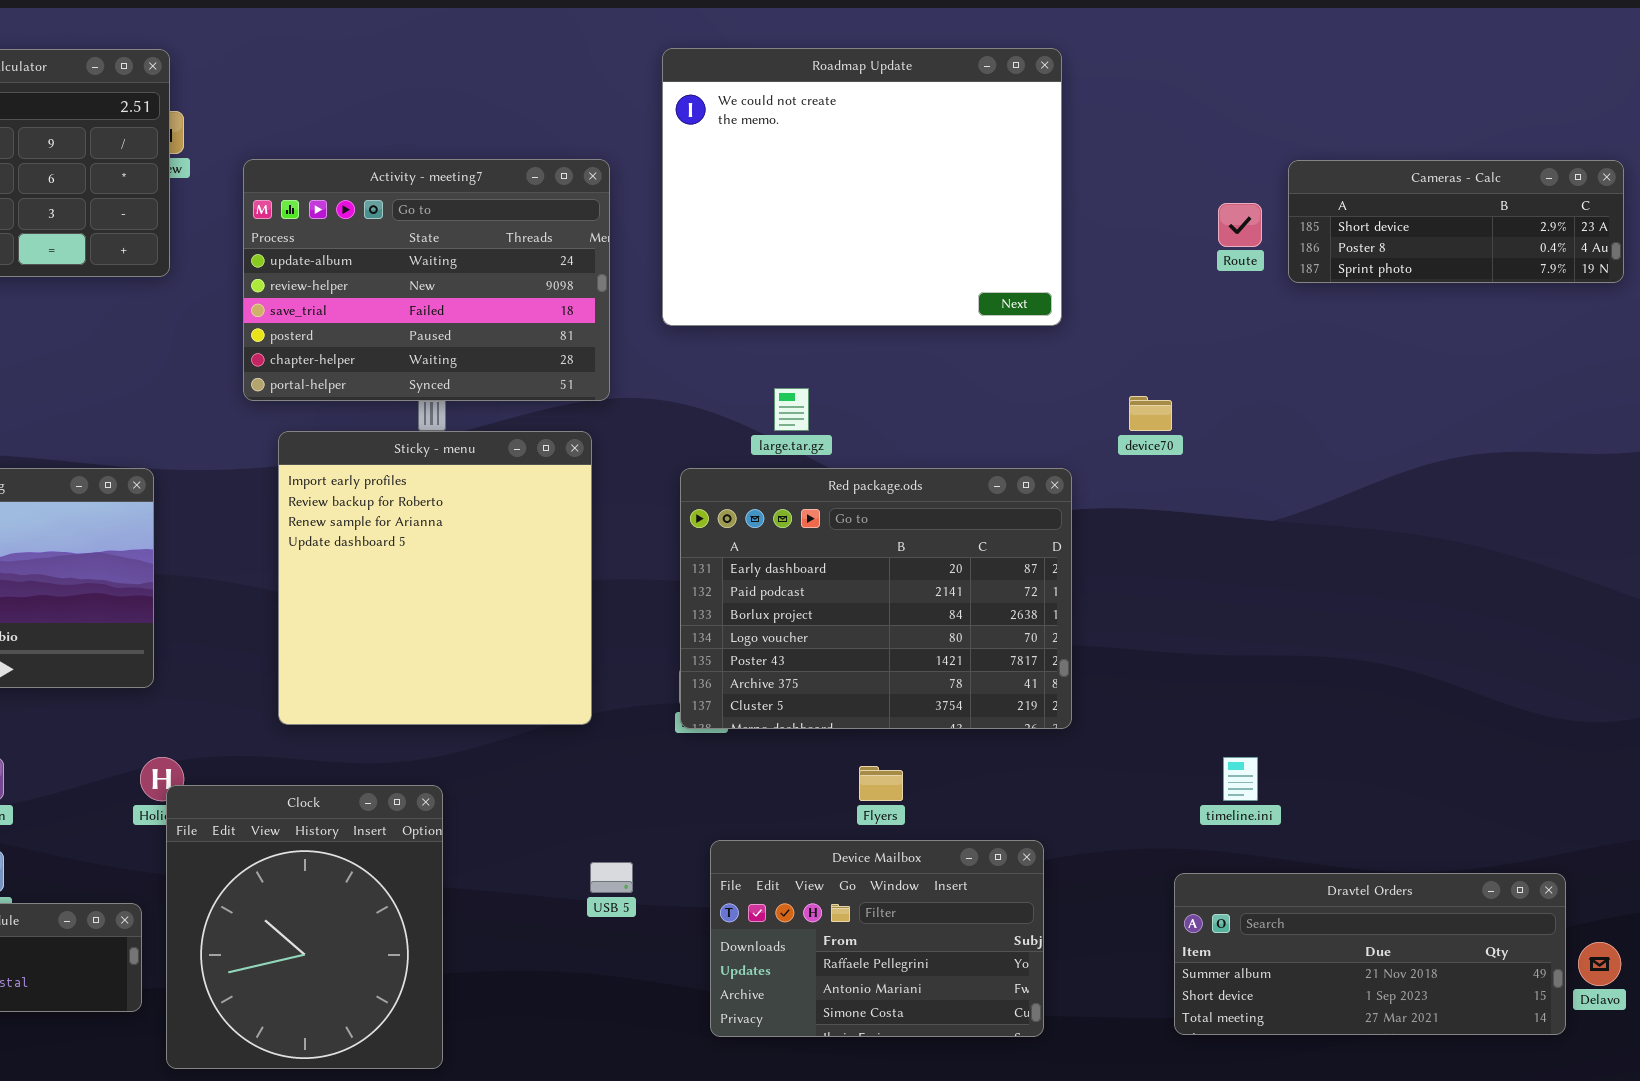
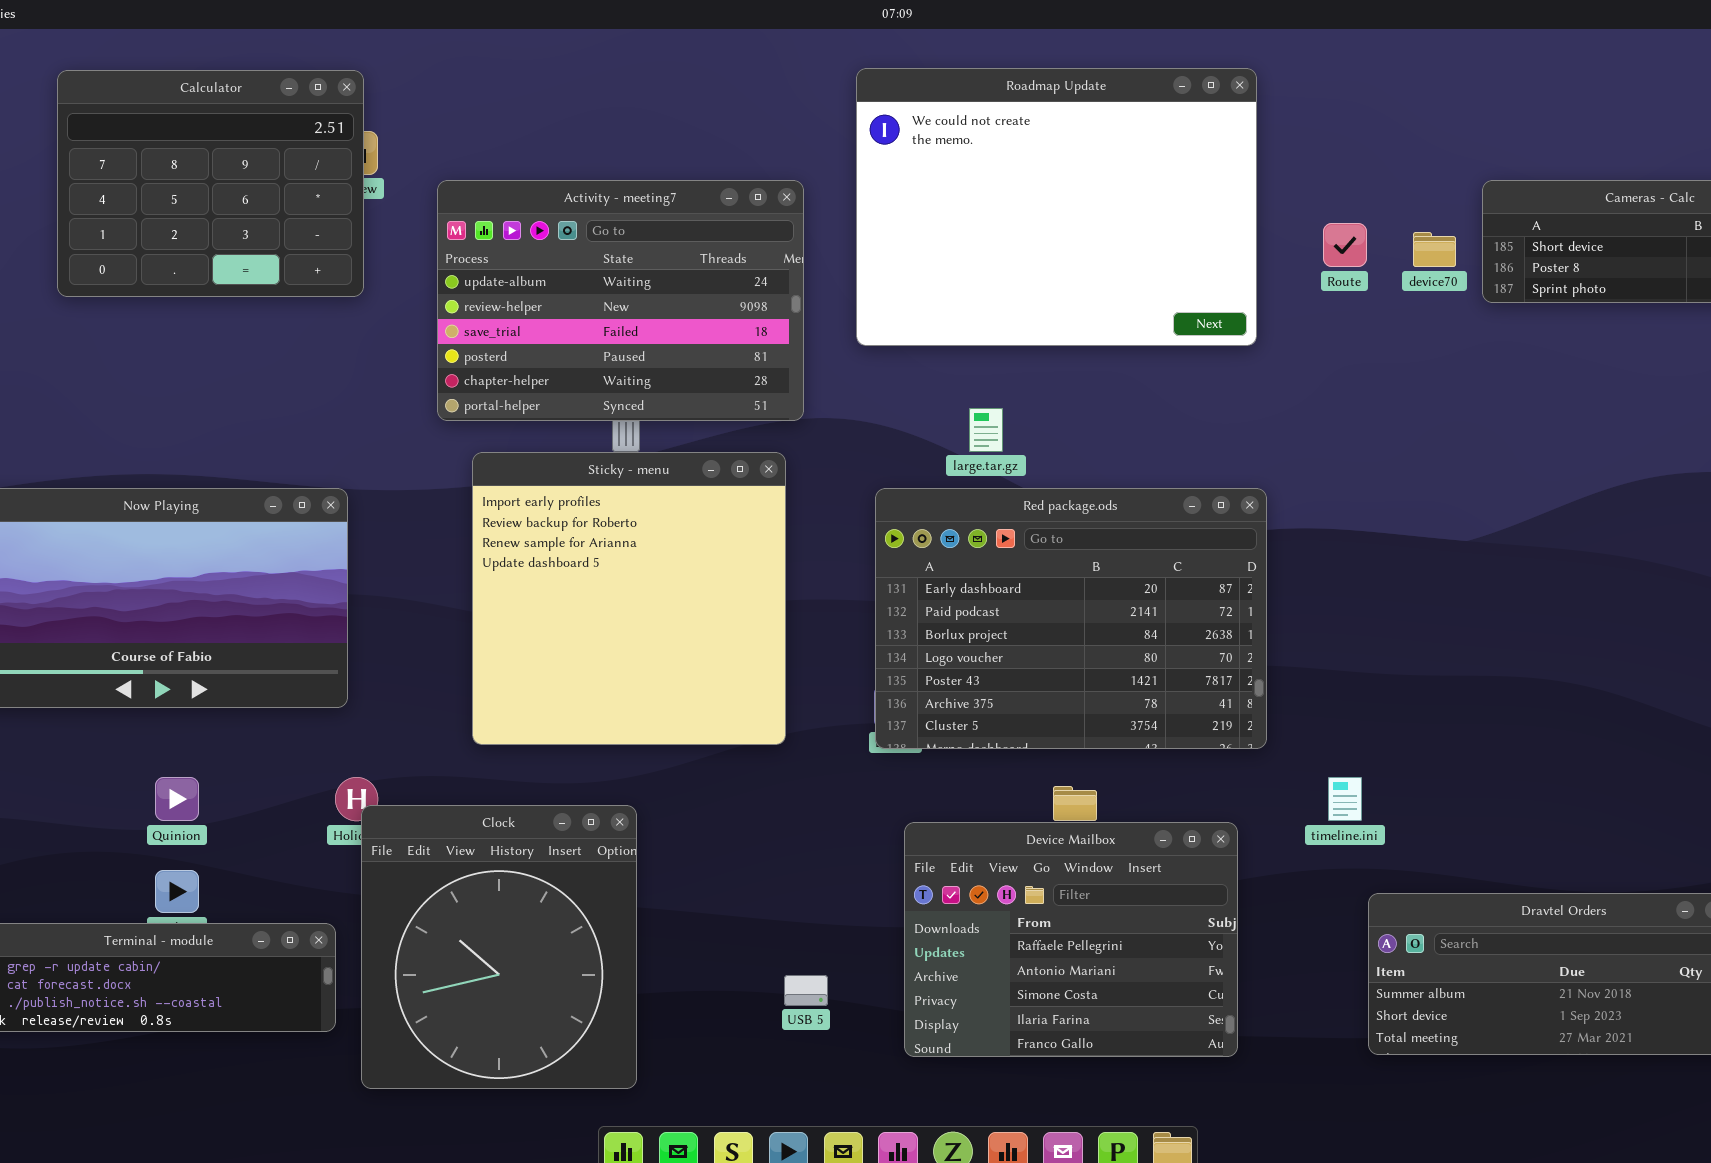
Route: [1218,203,1262,247] -> [1323,223,1367,267], moved
device70: [1129,396,1172,431] -> [1413,232,1456,267], moved
timeline.ini: [1223,757,1258,801] -> [1328,777,1362,821], moved
Device Mailbox: [710,840,1044,1037] -> [904,822,1238,1057], resized
USB 5: [590,862,633,893] -> [784,975,828,1006], moved

